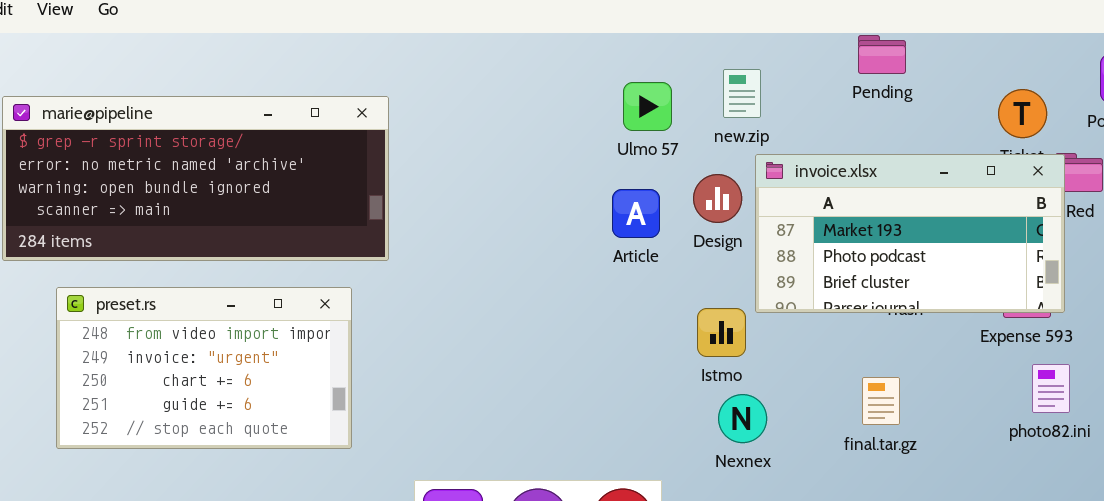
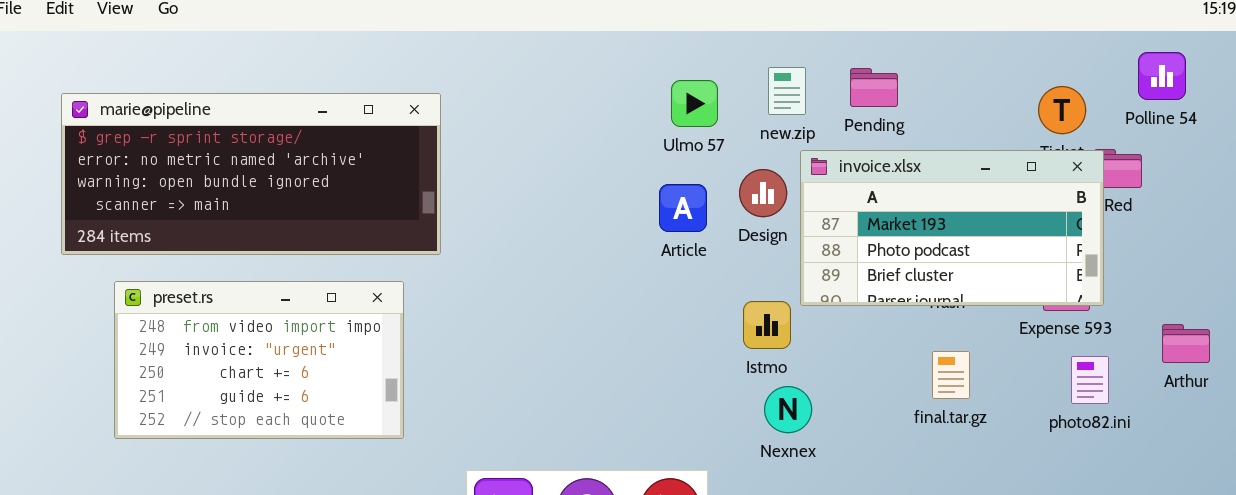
Pending: [858,35,906,74] -> [850,68,898,107], moved
final.tar.gz: [862,377,900,425] -> [932,351,970,399], moved

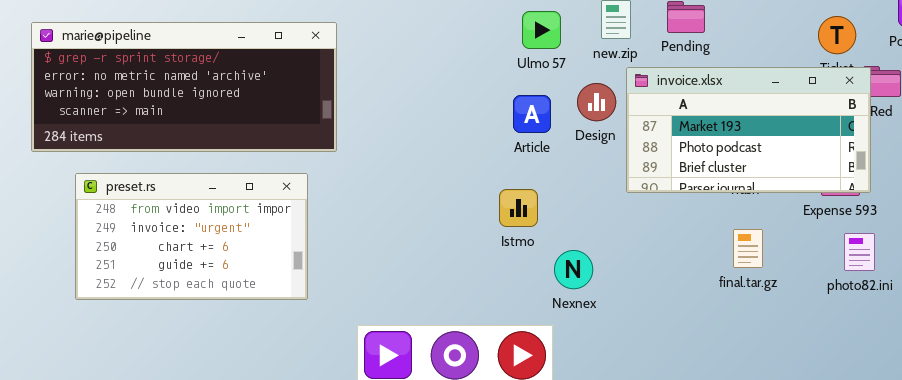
Istmo: [743,301,791,349] -> [499,189,538,227], moved
Nexnex: [764,386,812,433] -> [554,250,593,289], moved

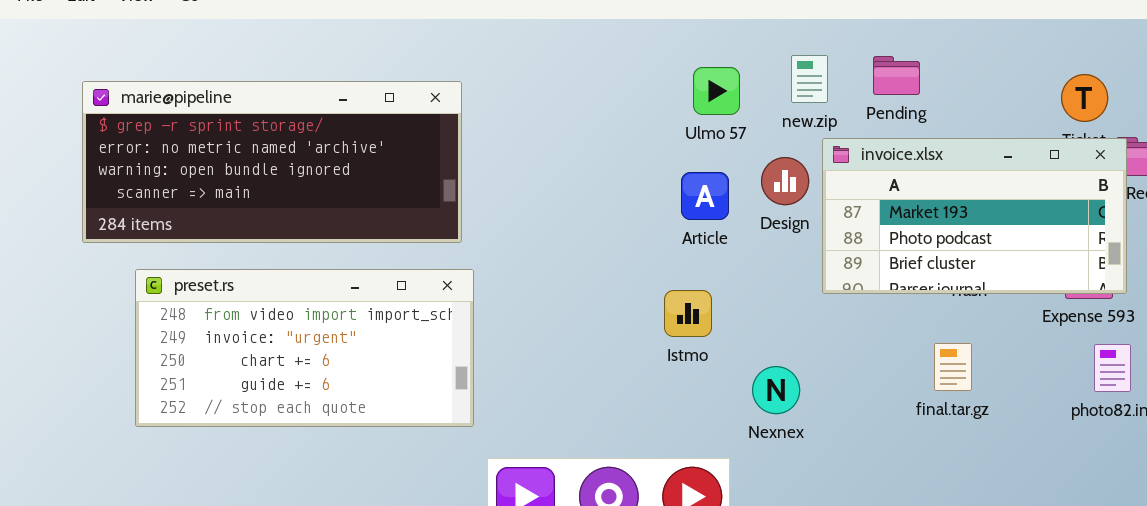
preset.rs: [75,173,308,300] -> [135,269,474,427], resized
final.tar.gz: [733,229,763,268] -> [934,343,972,391], moved
Nexnex: [554,250,593,289] -> [752,366,800,414], moved

